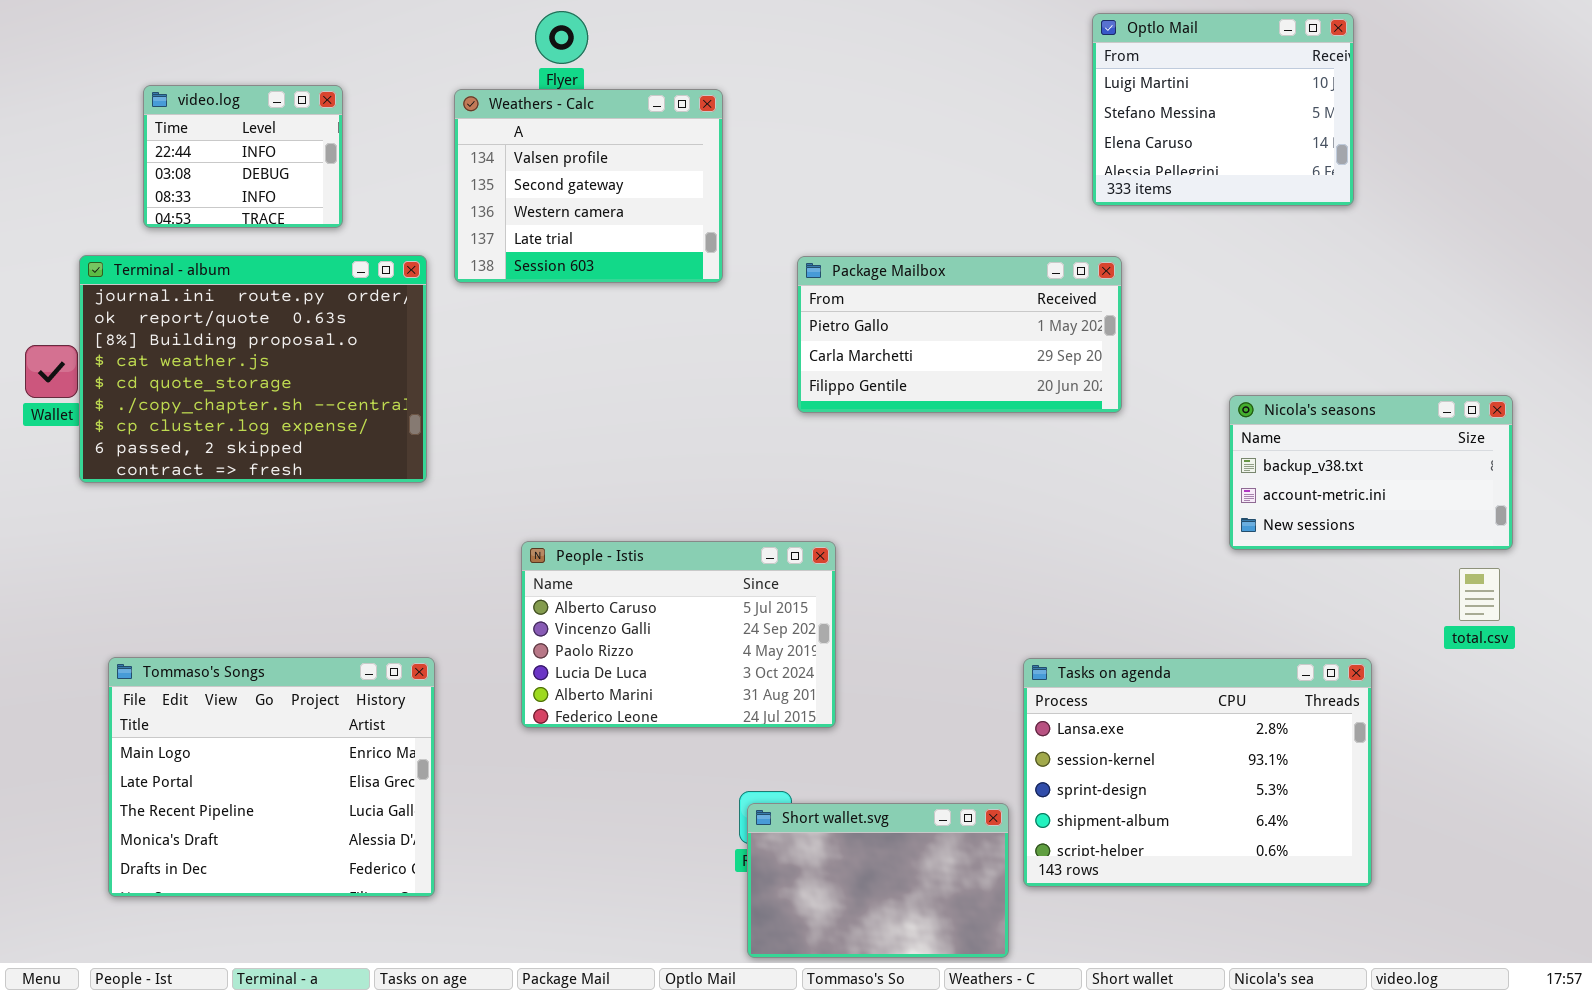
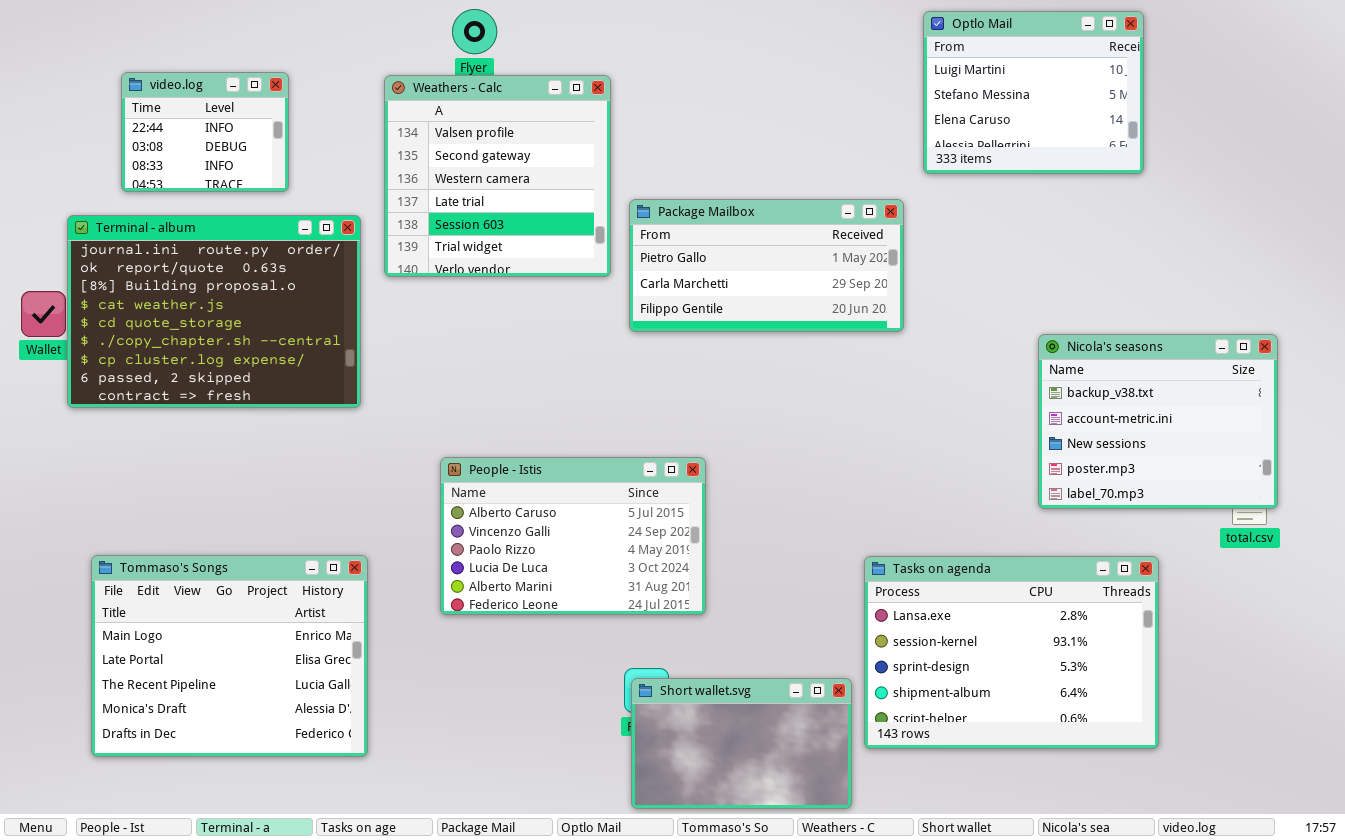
Weathers - Calc: [454,89,723,283] -> [384,75,611,277], resized
Package Mailbox: [797,256,1122,413] -> [629,199,904,332], moved
Nicola's seasons: [1229,395,1513,550] -> [1038,334,1278,509], resized

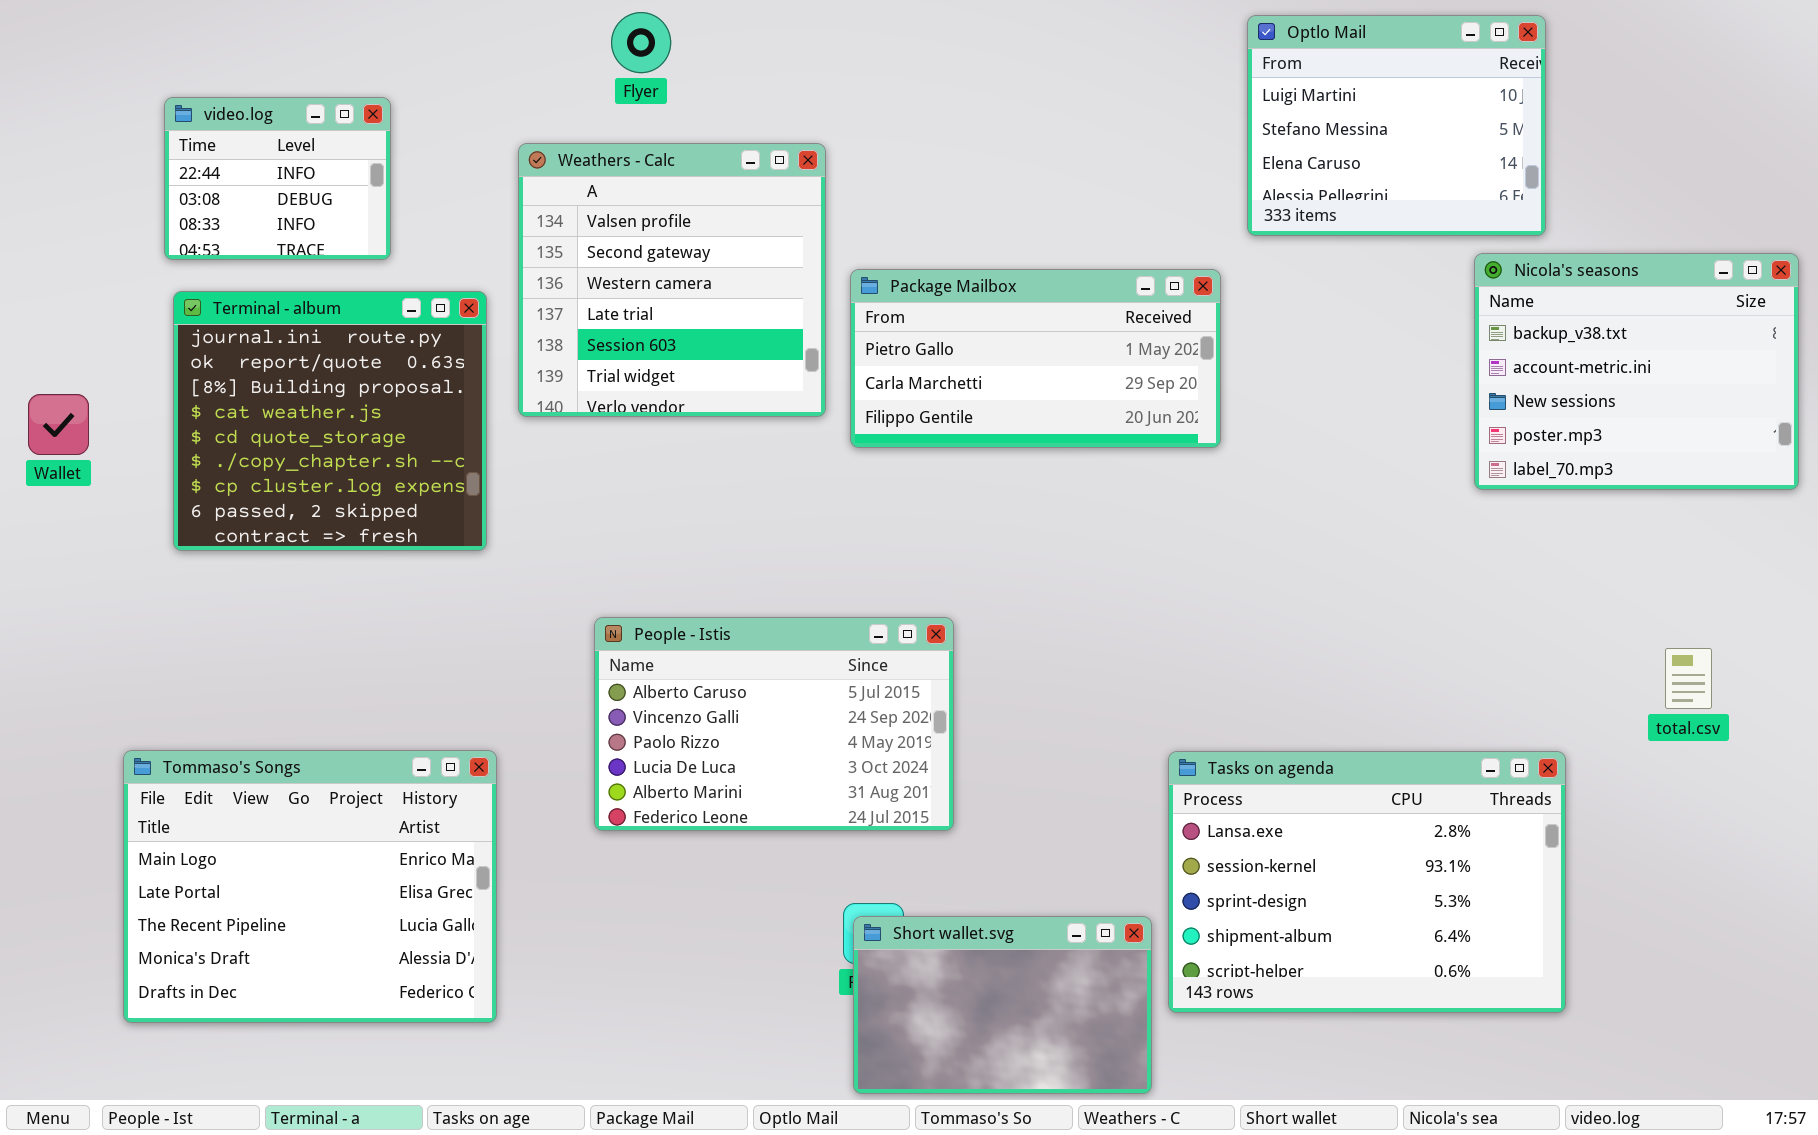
Weathers - Calc: [384,75,611,277] -> [518,143,826,417], moved
Terminal - album: [67,215,361,408] -> [173,291,487,551], resized
Nicola's seasons: [1038,334,1278,509] -> [1474,253,1799,490], moved

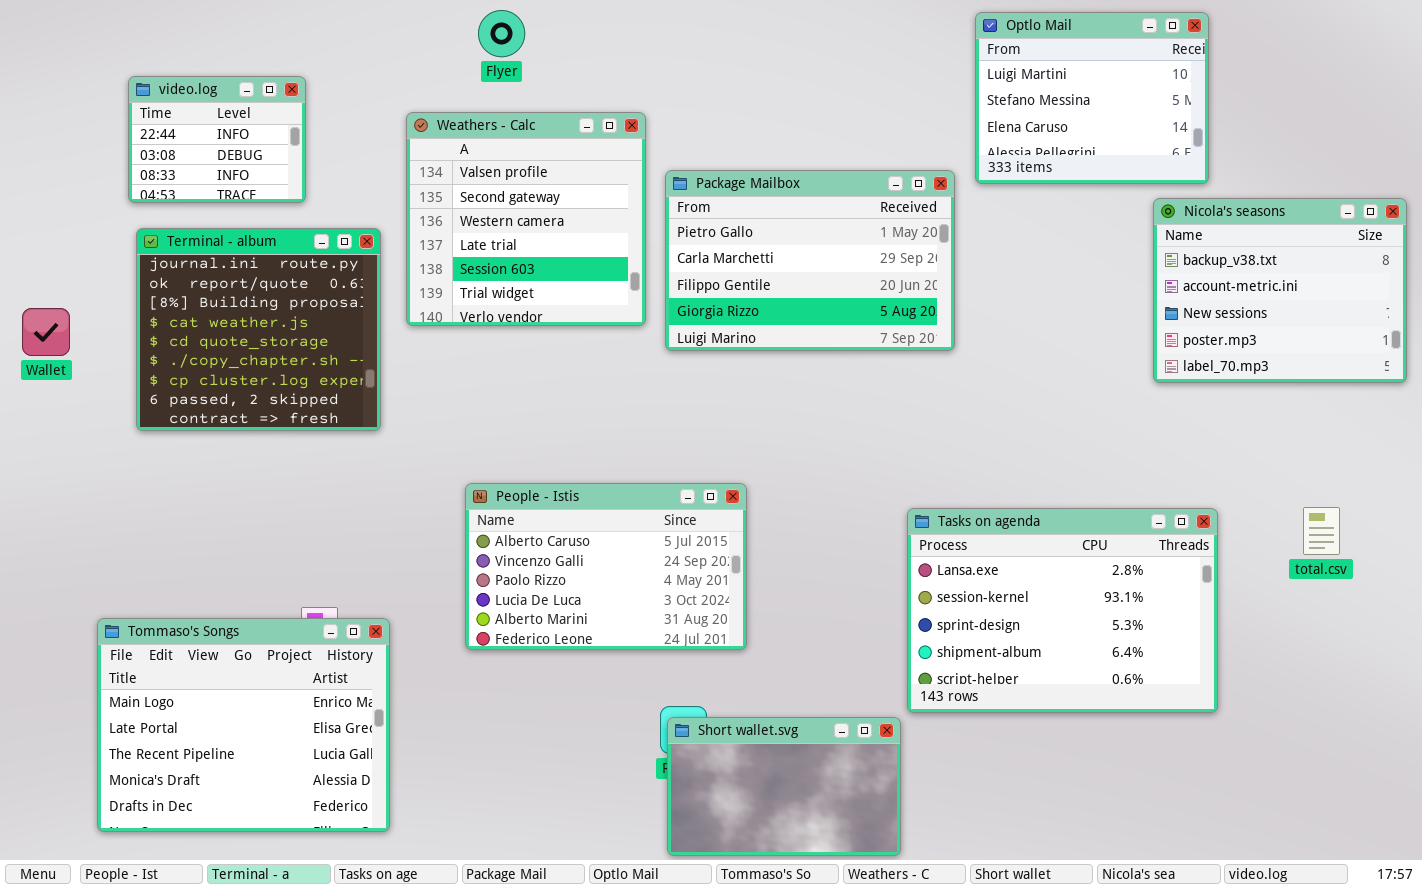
Package Mailbox: [850,269,1221,448] -> [665,170,955,351], resized
Tommaso's Songs: [123,750,497,1023] -> [97,618,390,832], moved
Tasks on agenda: [1168,751,1566,1013] -> [907,508,1218,713], moved

